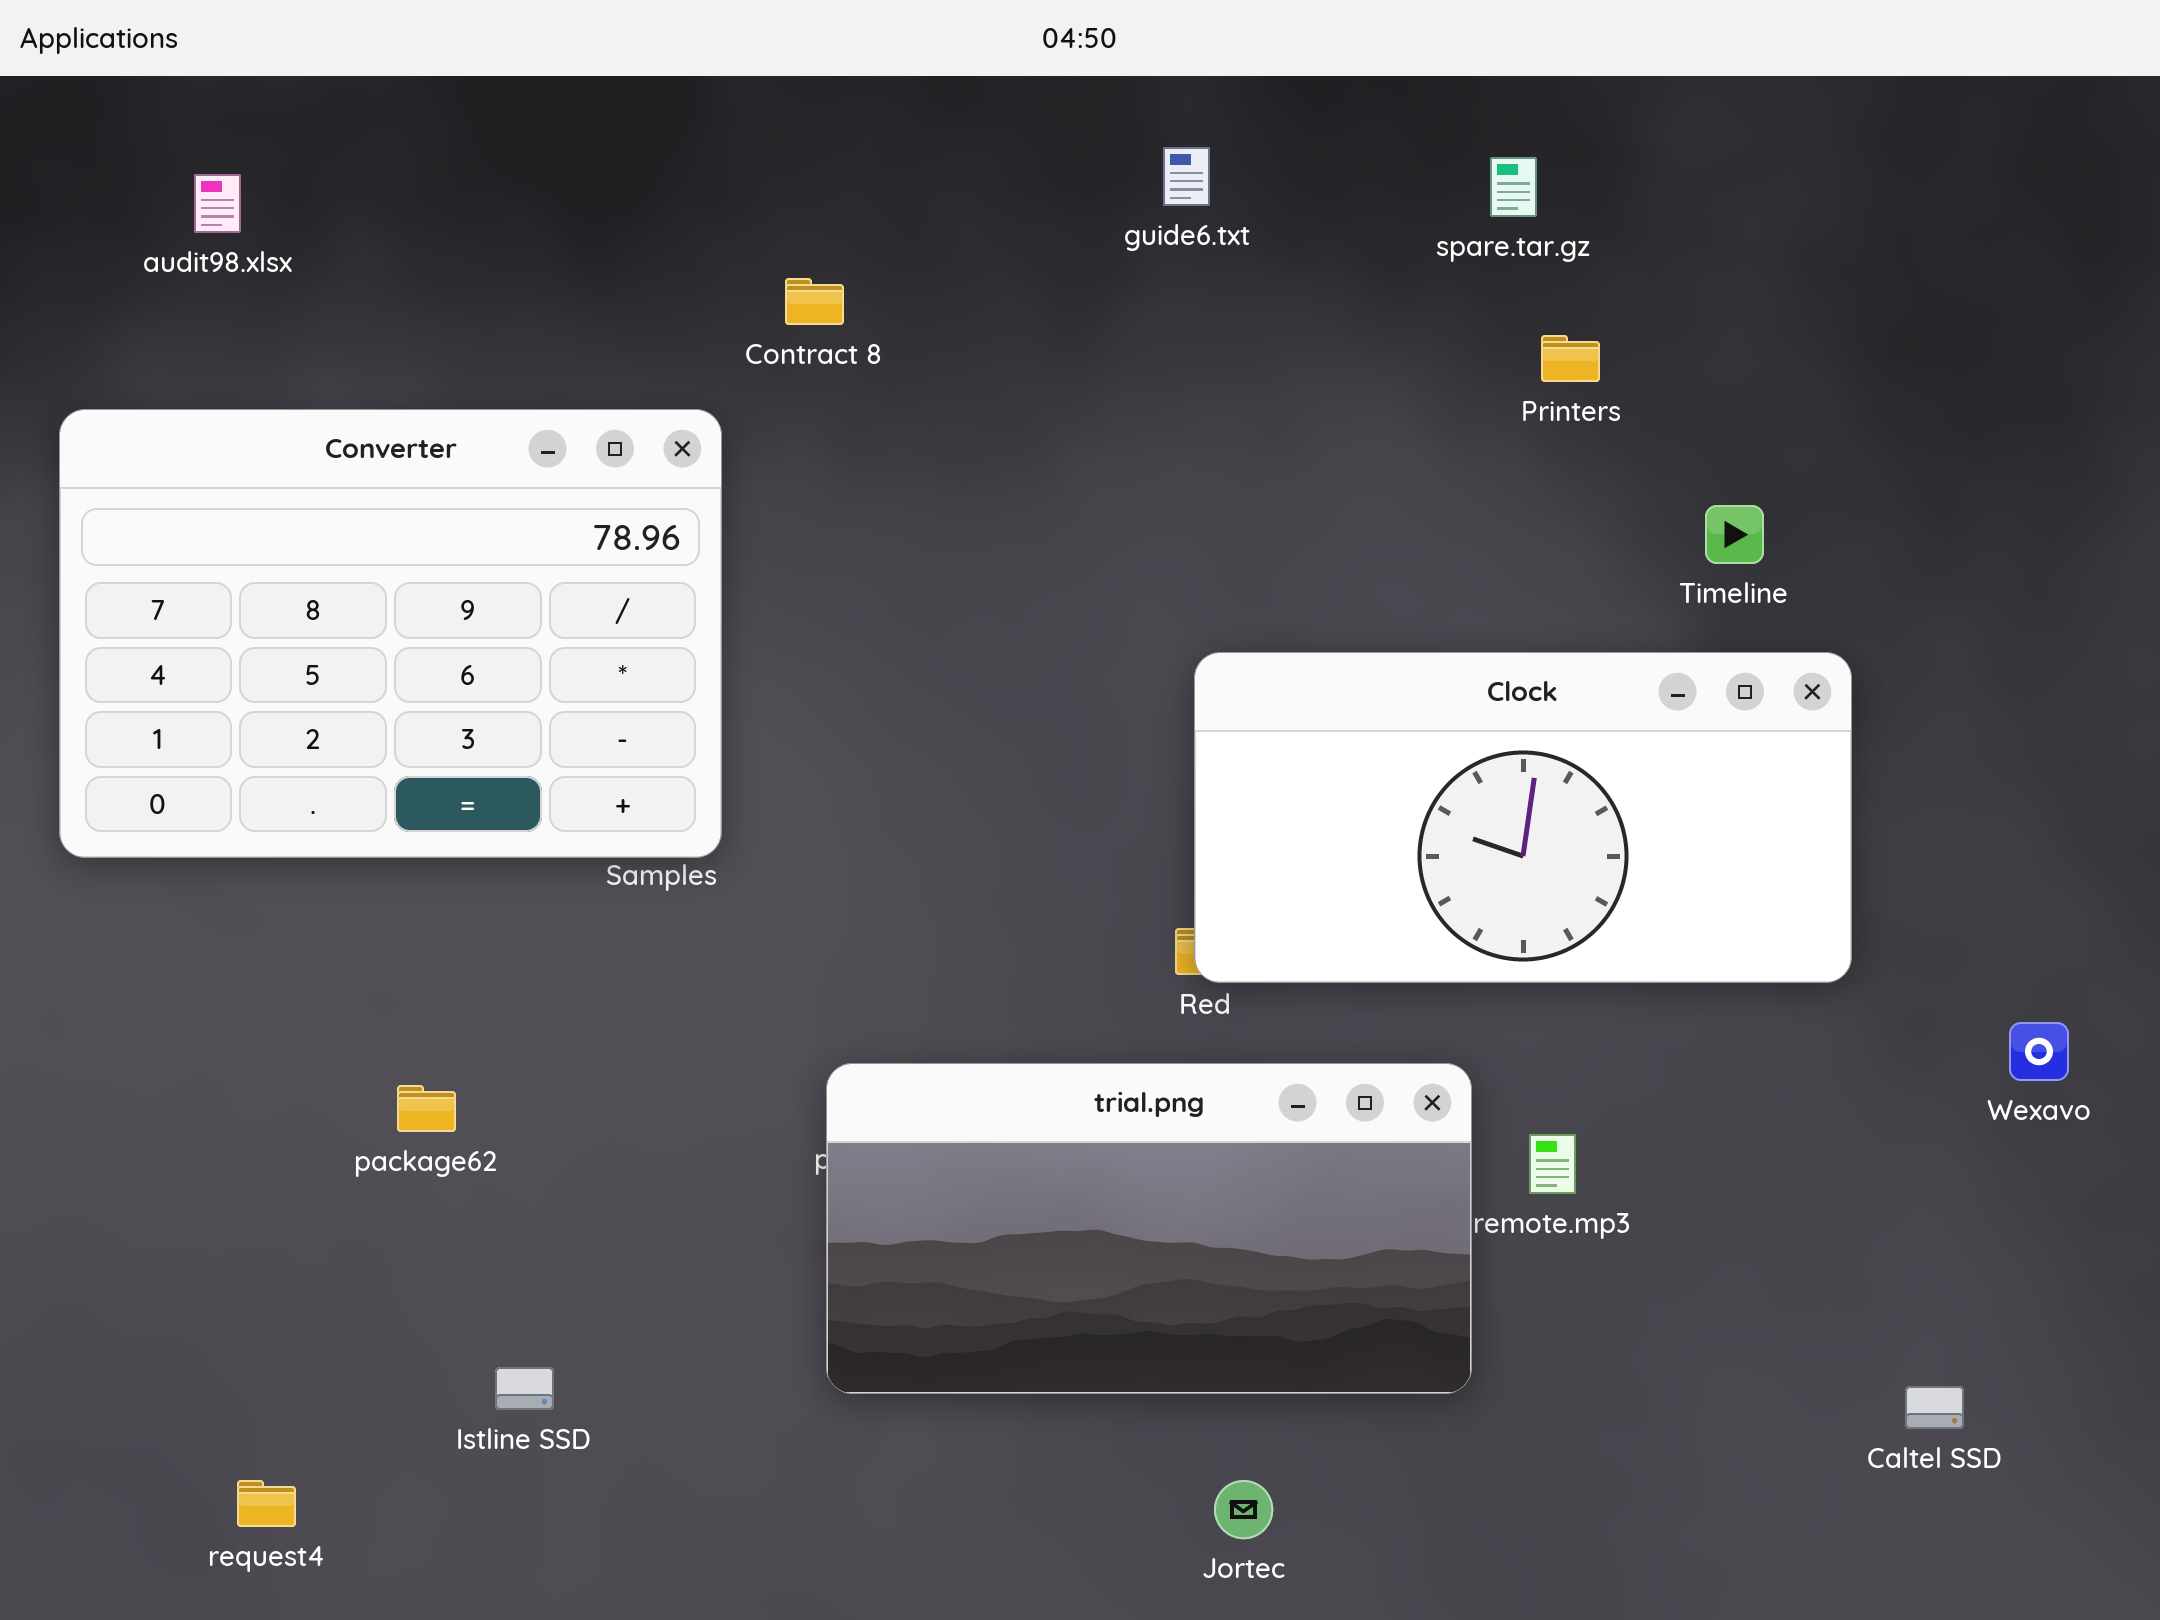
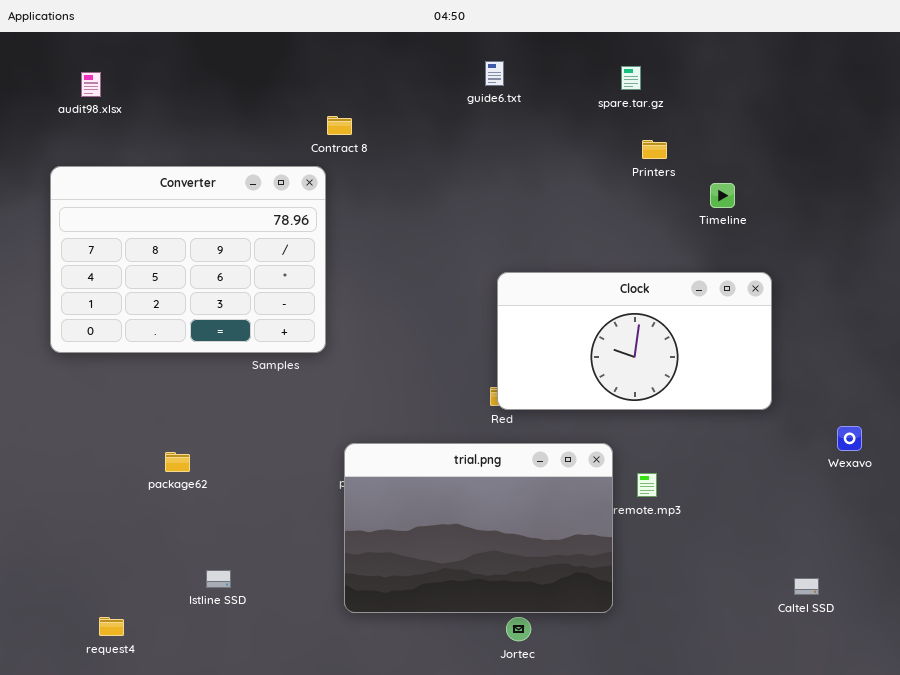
Converter: [59,409,722,858] -> [50,166,326,353], moved
Timeline: [1705,505,1764,564] -> [710,183,735,208], moved
trial.png: [826,1063,1472,1394] -> [344,443,613,613], resized

